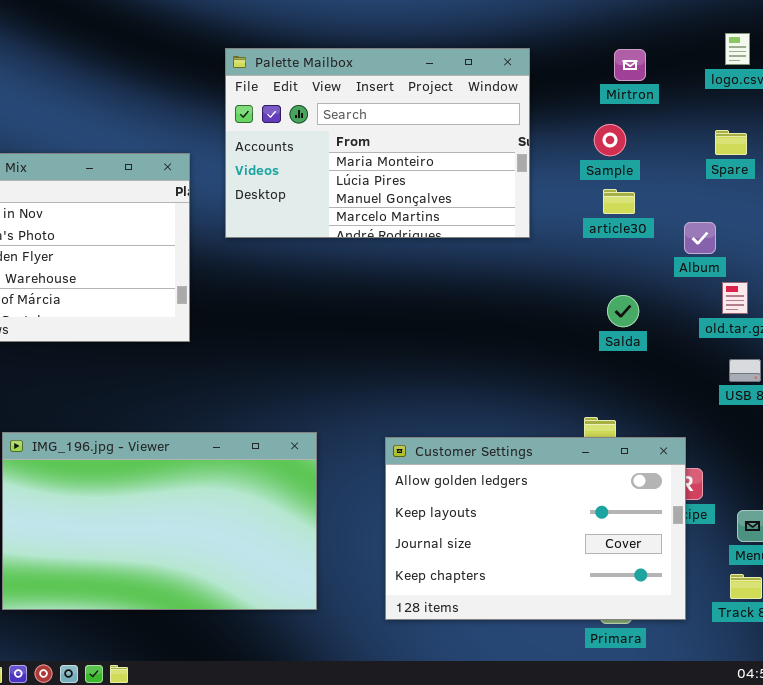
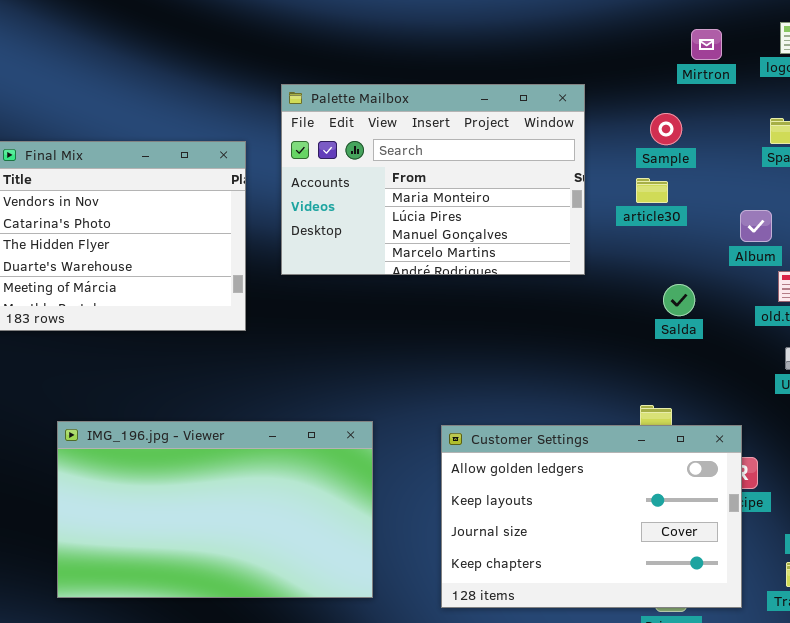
Palette Mailbox: [225,48,530,238] -> [281,84,585,275], moved
Mirtron: [614,49,646,81] -> [691,29,722,60], moved
article30: [603,189,635,214] -> [636,178,668,203], moved

